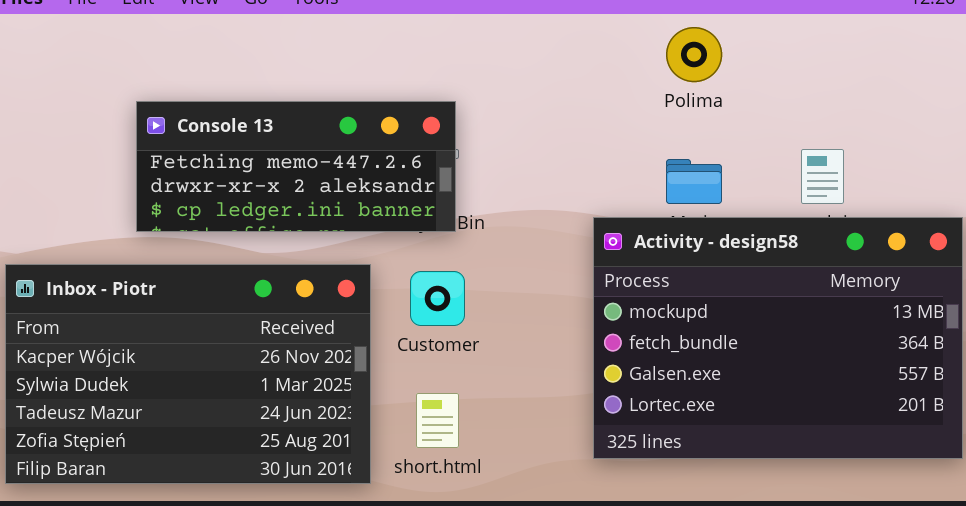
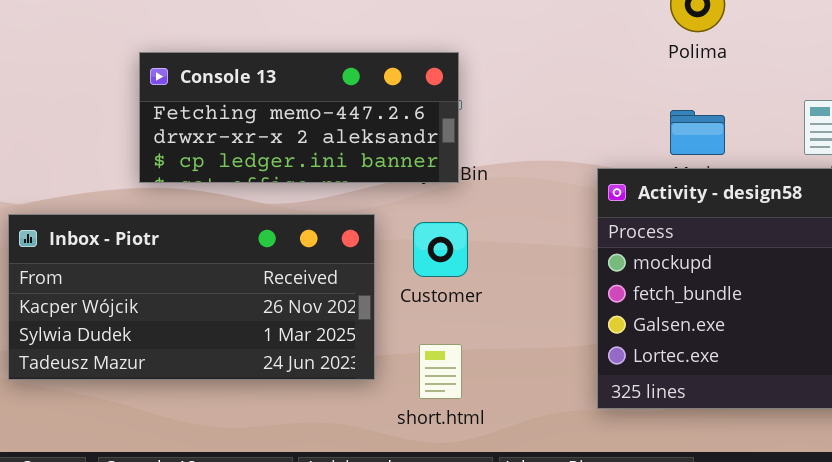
Inbox - Piotr: [5,264,371,484] -> [8,214,375,380], resized

